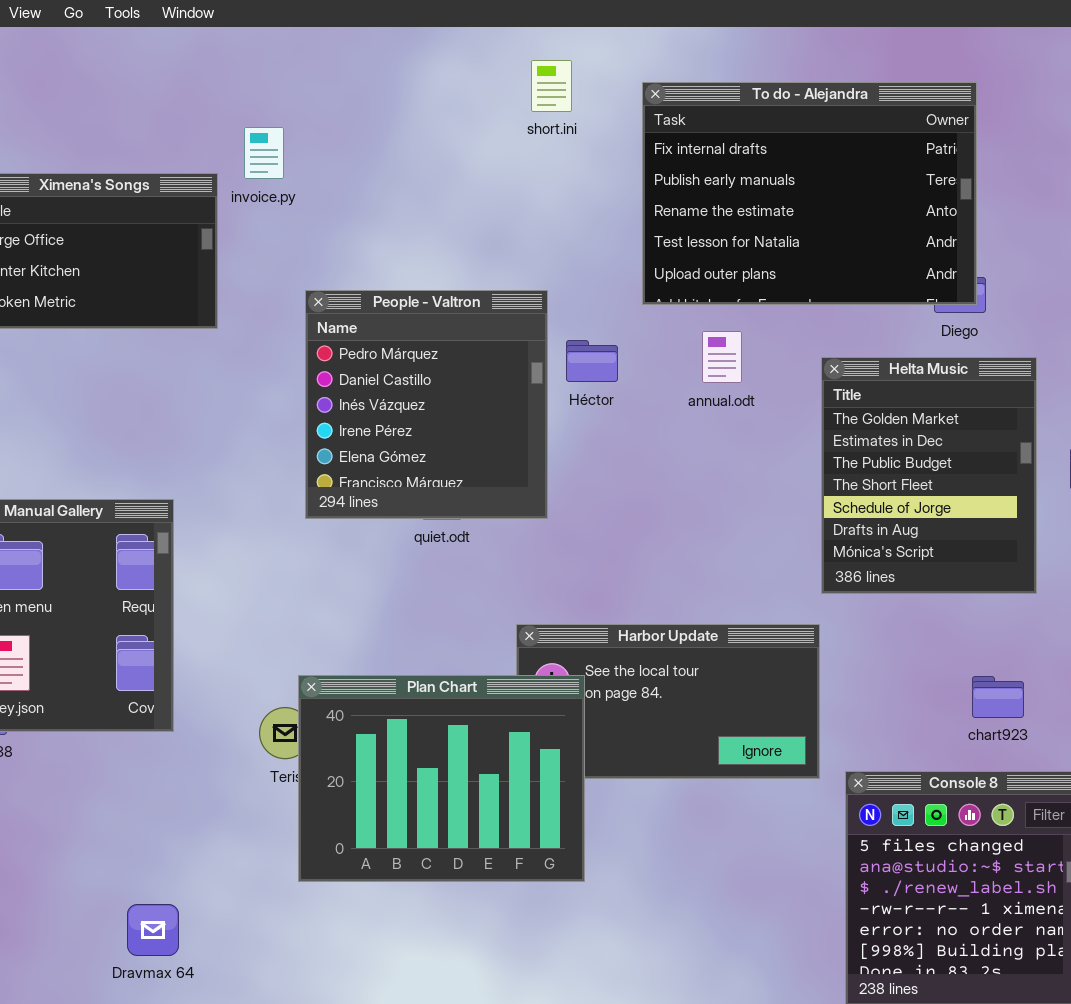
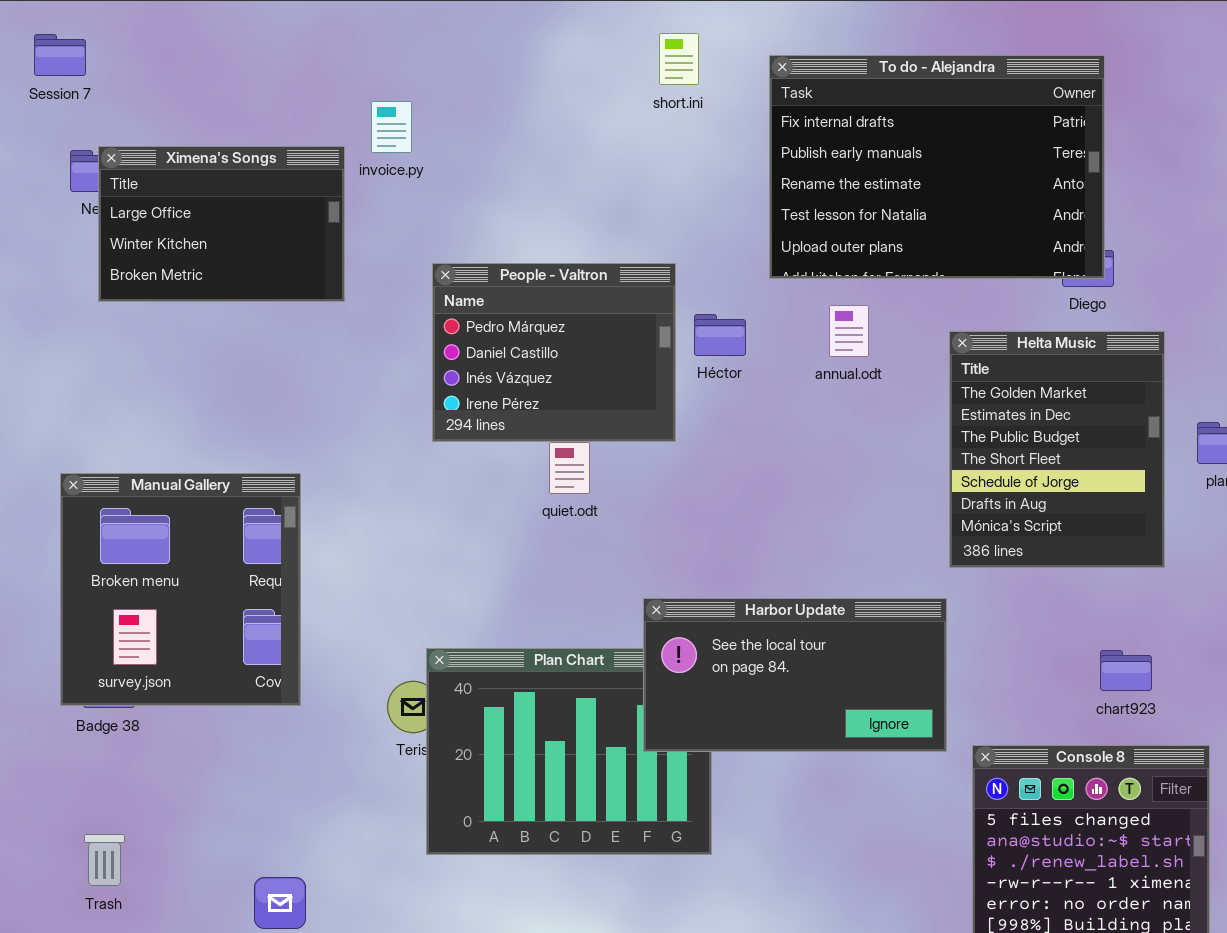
People - Valtron: [305,290,548,519] -> [432,263,676,442], resized
Harbor Update: [516,624,820,779] -> [643,598,947,752], raised

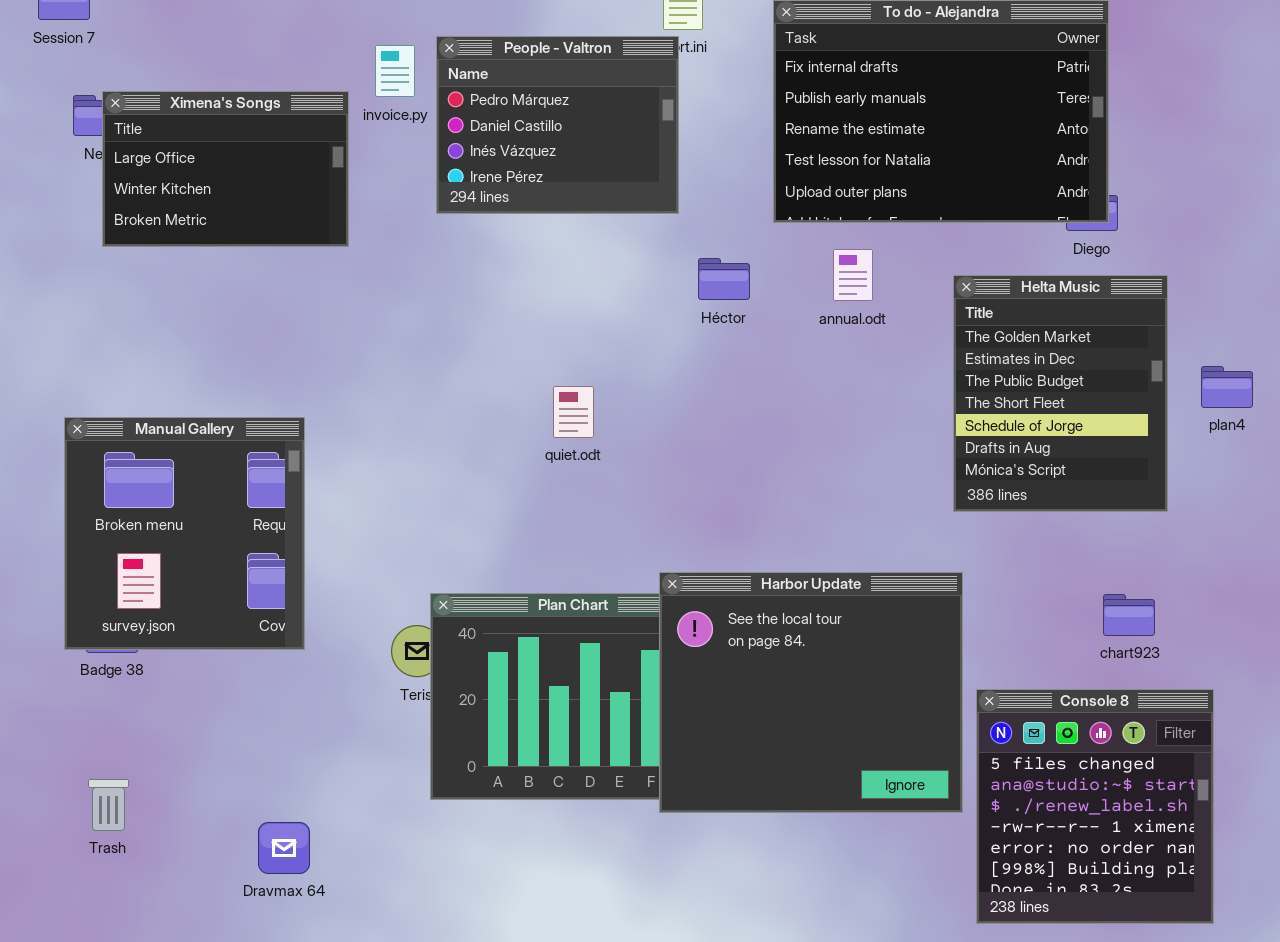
People - Valtron: [432,263,676,442] -> [436,36,679,214], moved
Harbor Update: [643,598,947,752] -> [659,572,963,813], moved, resized

